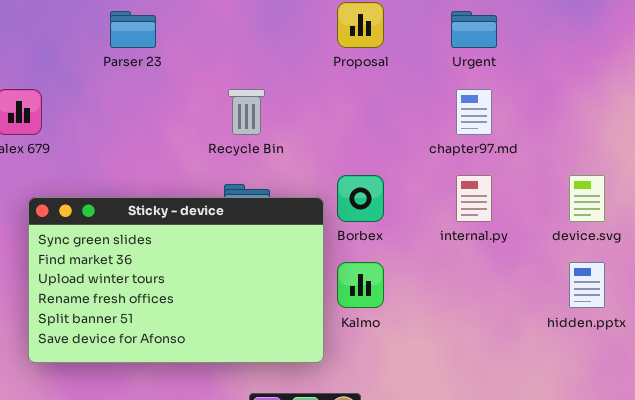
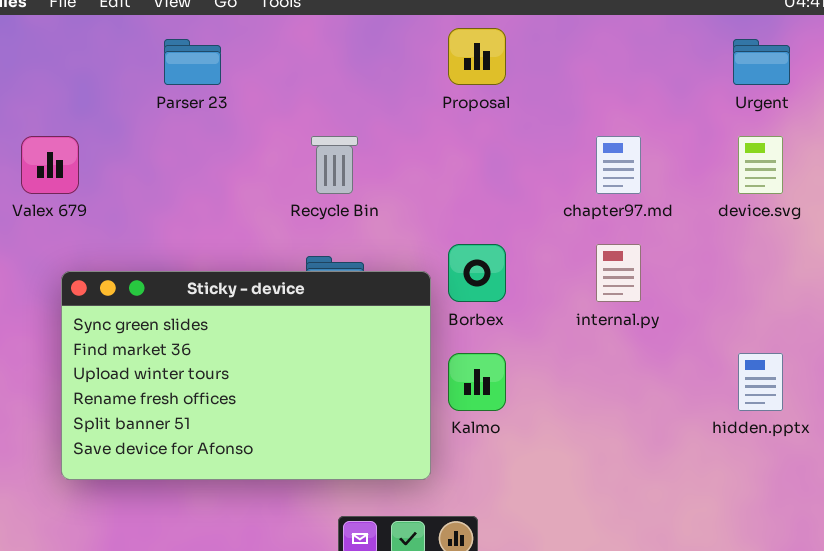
Urgent: [451,11,497,48] -> [733,39,790,85], moved
device.svg: [569,175,605,222] -> [738,136,783,194], moved

